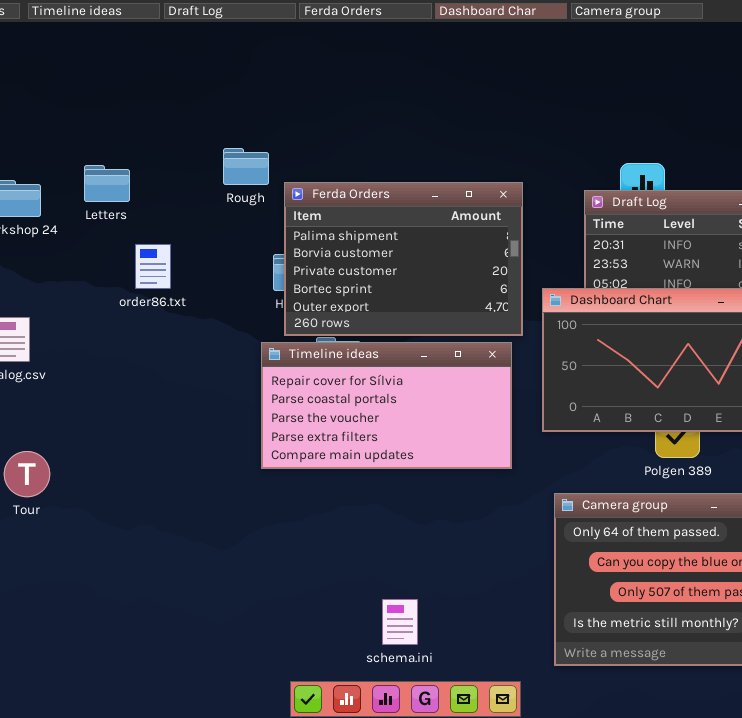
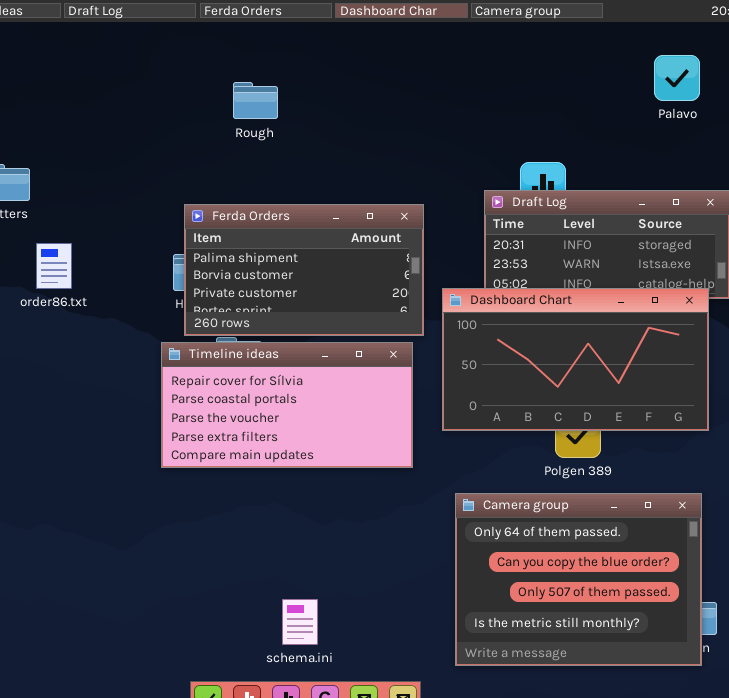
Rough: [223,148,269,185] -> [233,82,278,119], moved
Ferda Orders: [284,182,523,336] -> [184,204,424,336], resized

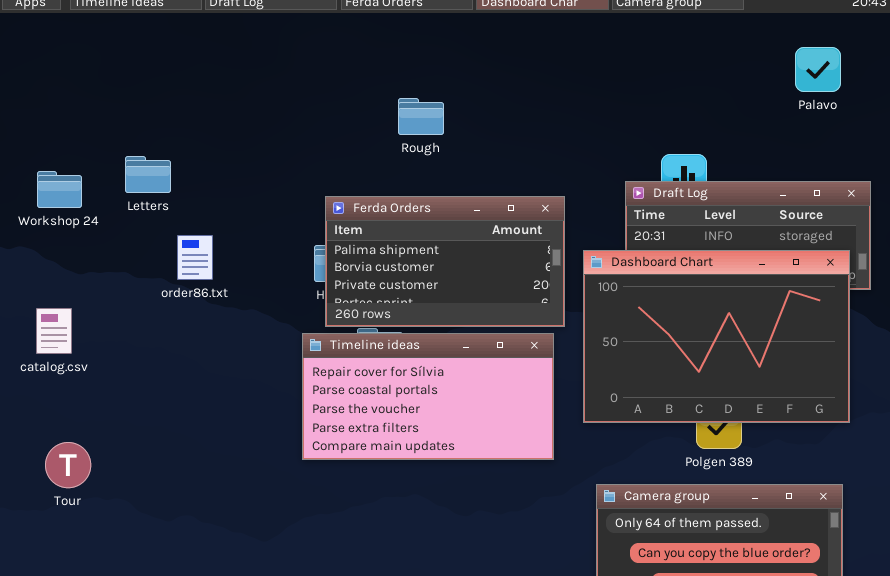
Rough: [233,82,278,119] -> [398,98,444,135], moved
Dashboard Chart: [442,288,709,431] -> [583,250,850,423], resized

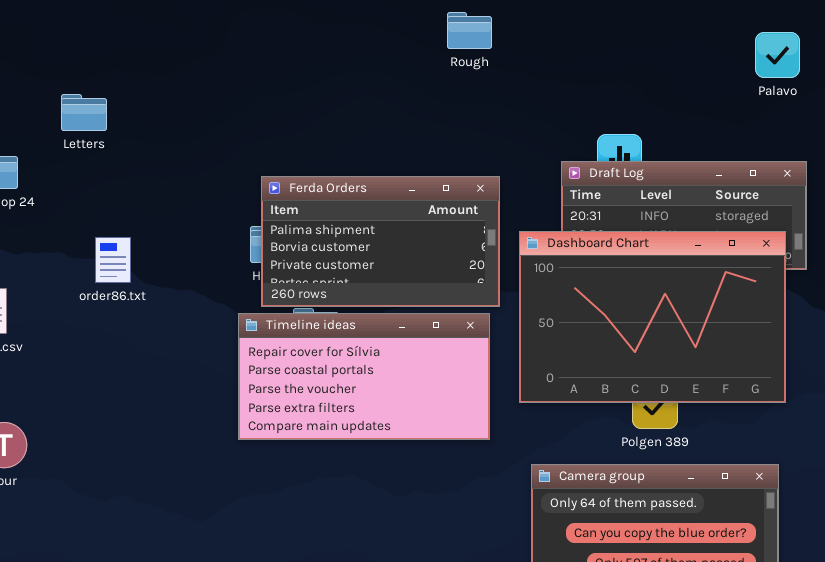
Palavo: [795,47,841,92] -> [755,32,800,78], moved
Rough: [398,98,444,135] -> [447,12,492,49], moved
Letters: [125,156,171,193] -> [61,94,107,131], moved
order86.txt: [177,235,213,280] -> [95,237,131,283], moved

